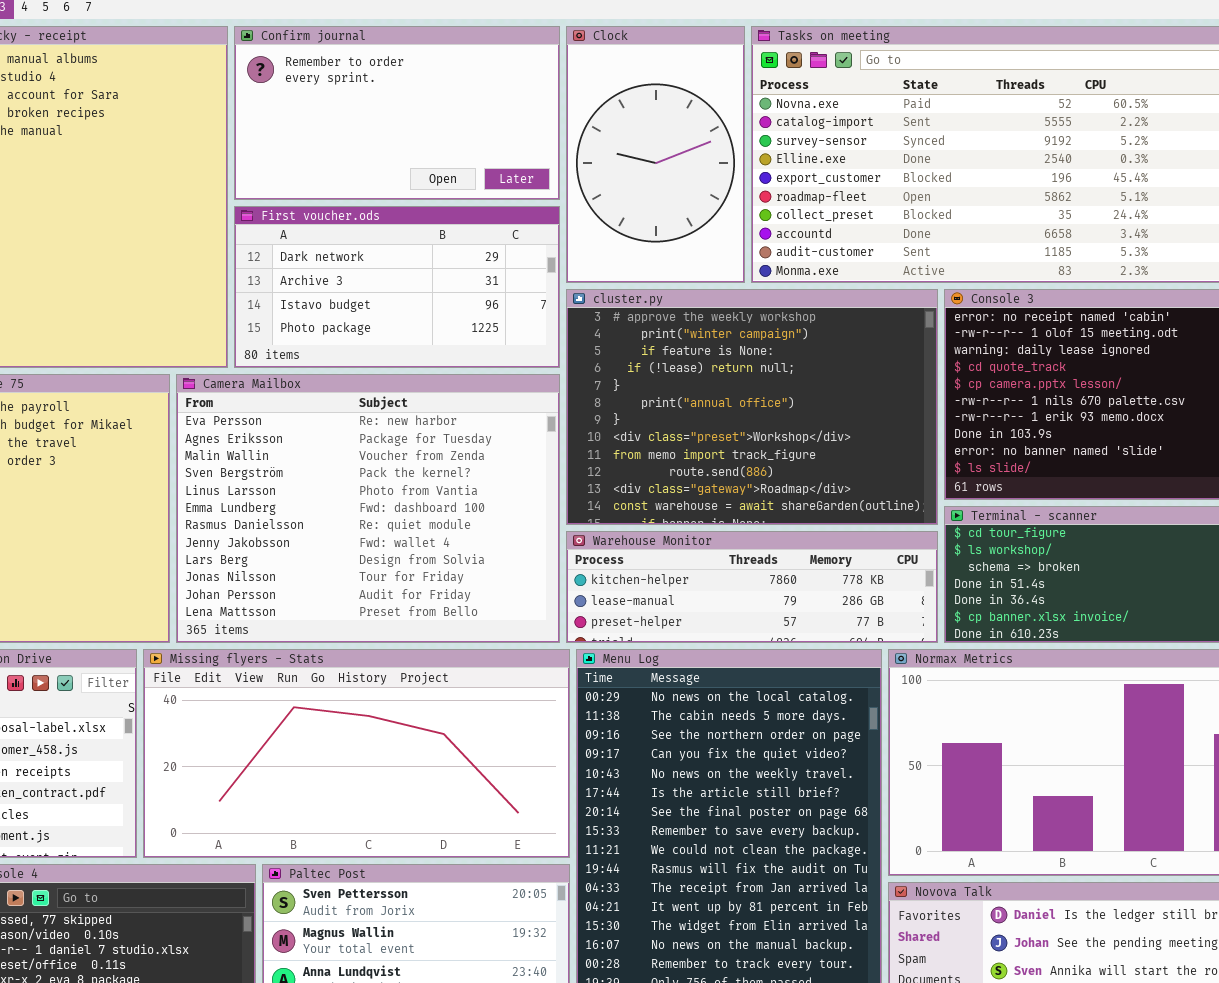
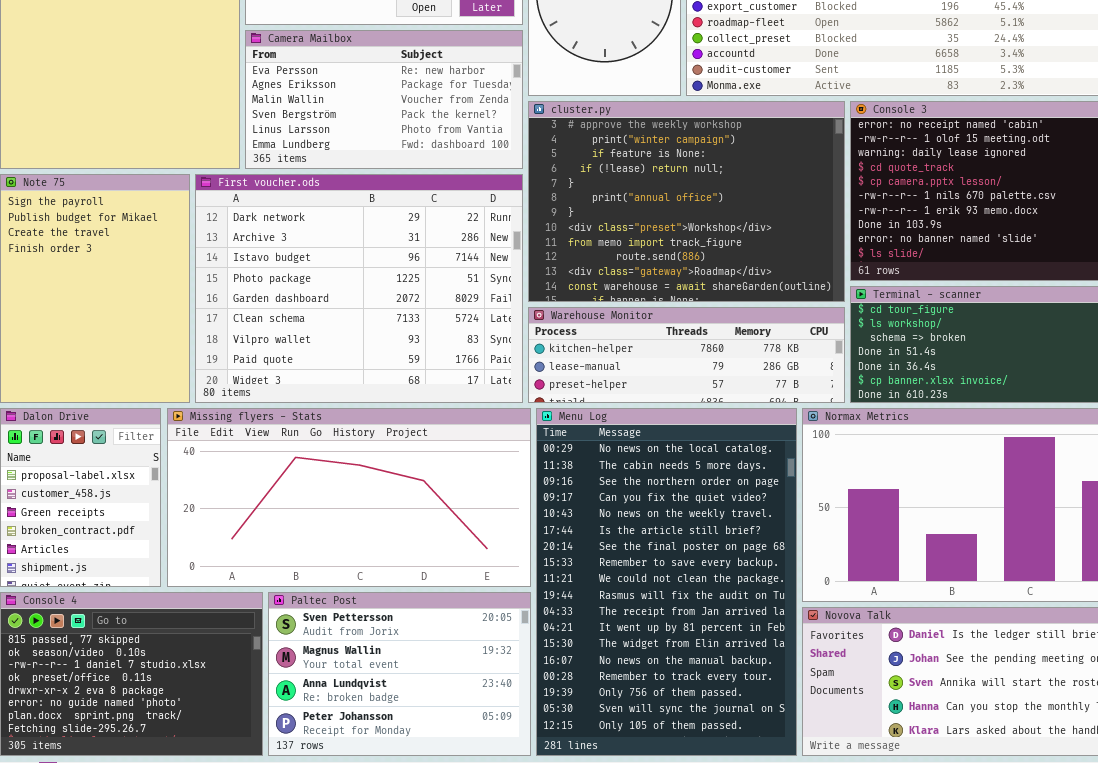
First voucher.ods: [234,206,560,368] -> [195,174,523,403], moved, resized
Camera Mailbox: [176,374,560,643] -> [245,30,523,169], moved, resized

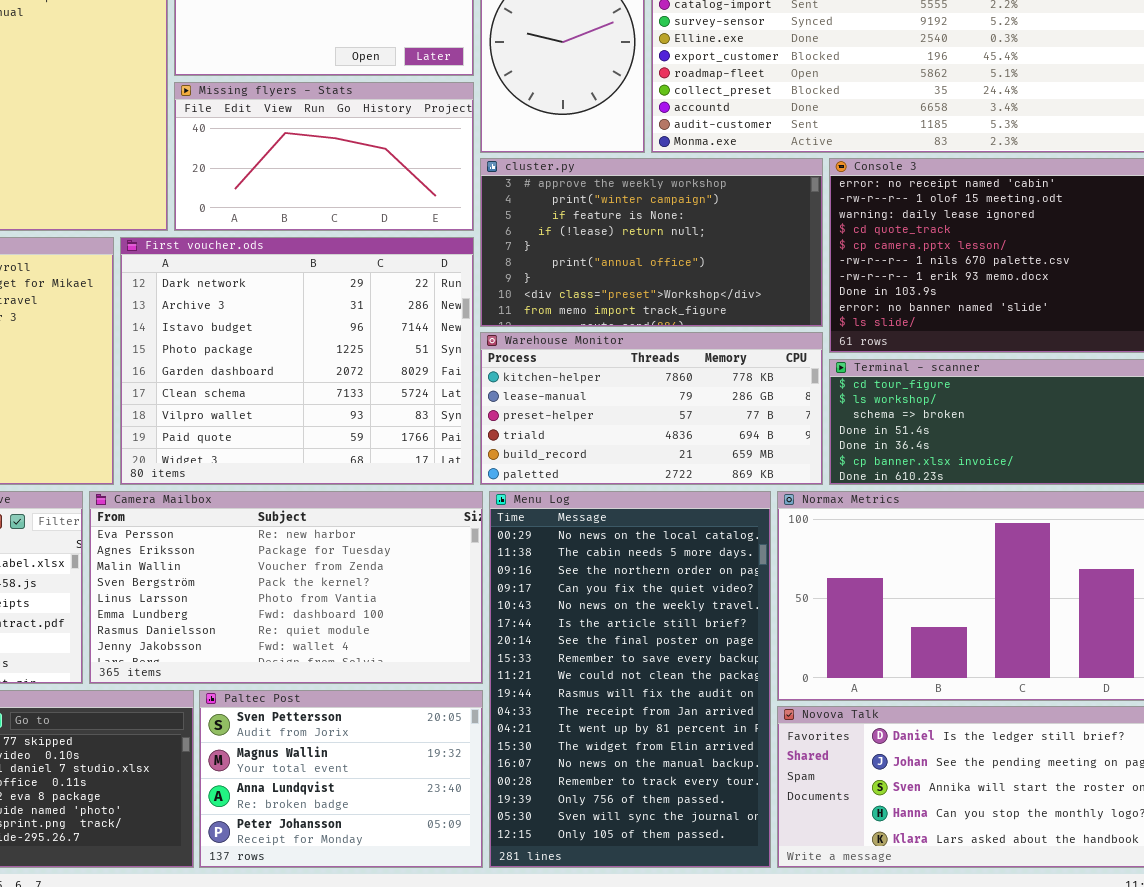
Camera Mailbox: [245,30,523,169] -> [89,491,483,684], moved, resized
cluster.py: [528,101,845,302] -> [480,158,823,327], resized
Warehouse Monitor: [528,307,845,403] -> [480,332,823,485], resized
Missing flyers - Stats: [167,408,531,587] -> [174,82,474,231], moved, resized

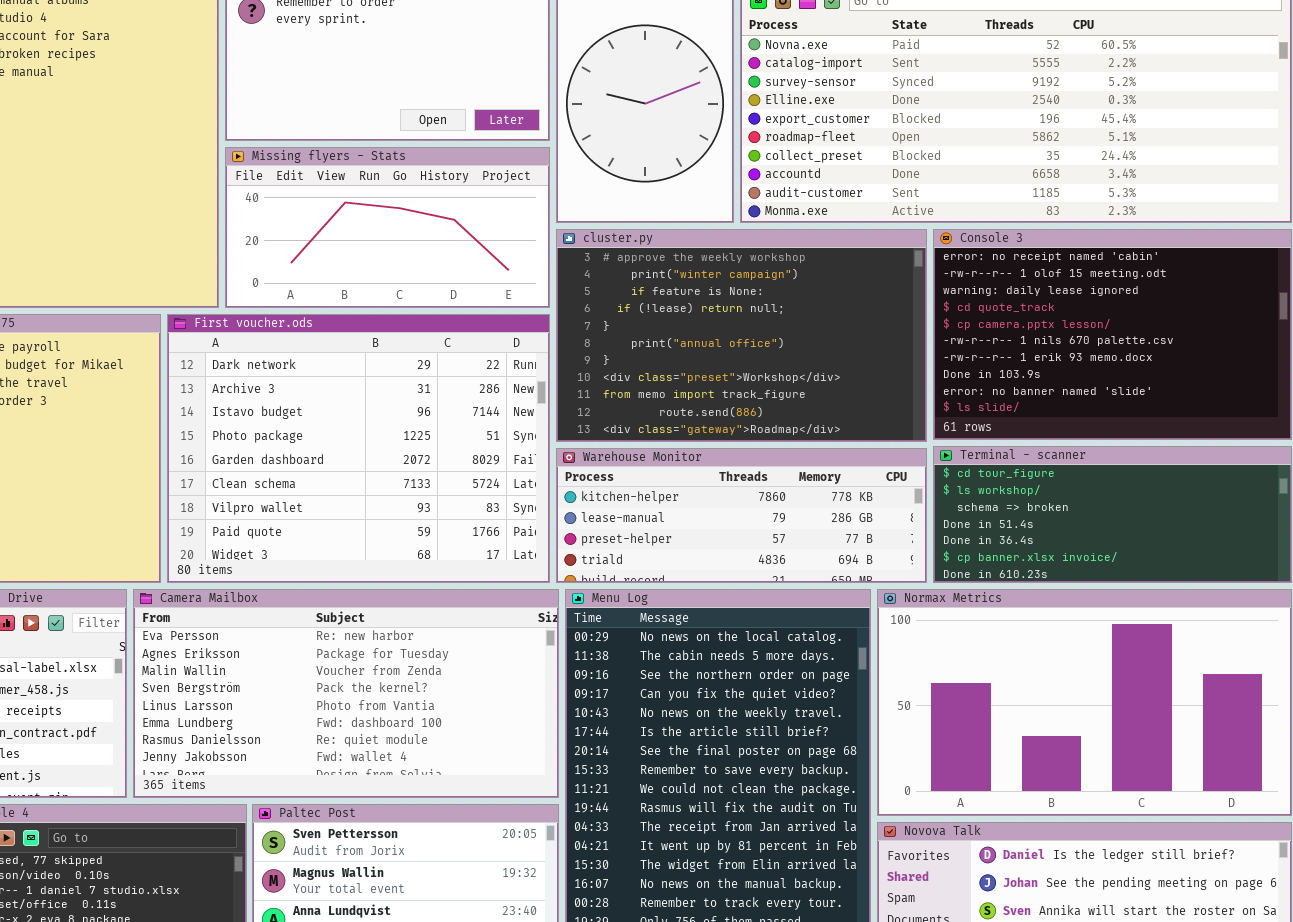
cluster.py: [480,158,823,327] -> [556,229,927,442], resized
Warehouse Monitor: [480,332,823,485] -> [556,448,927,583], resized

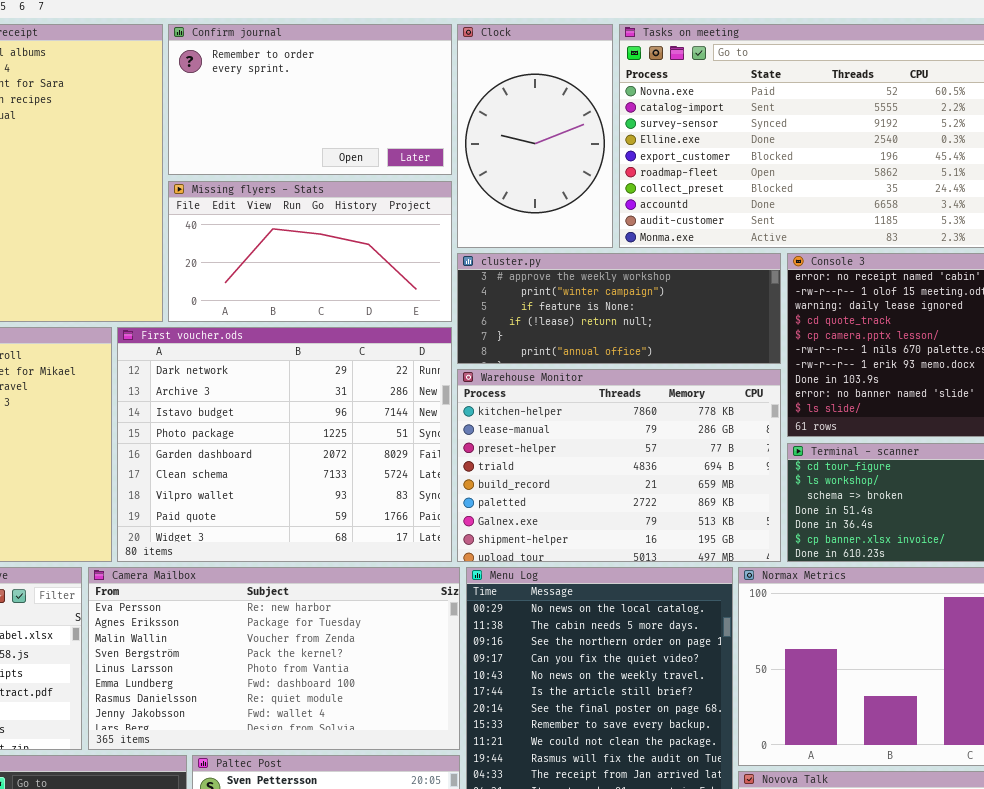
cluster.py: [556,229,927,442] -> [457,253,781,364], resized
Warehouse Monitor: [556,448,927,583] -> [457,369,781,562], resized

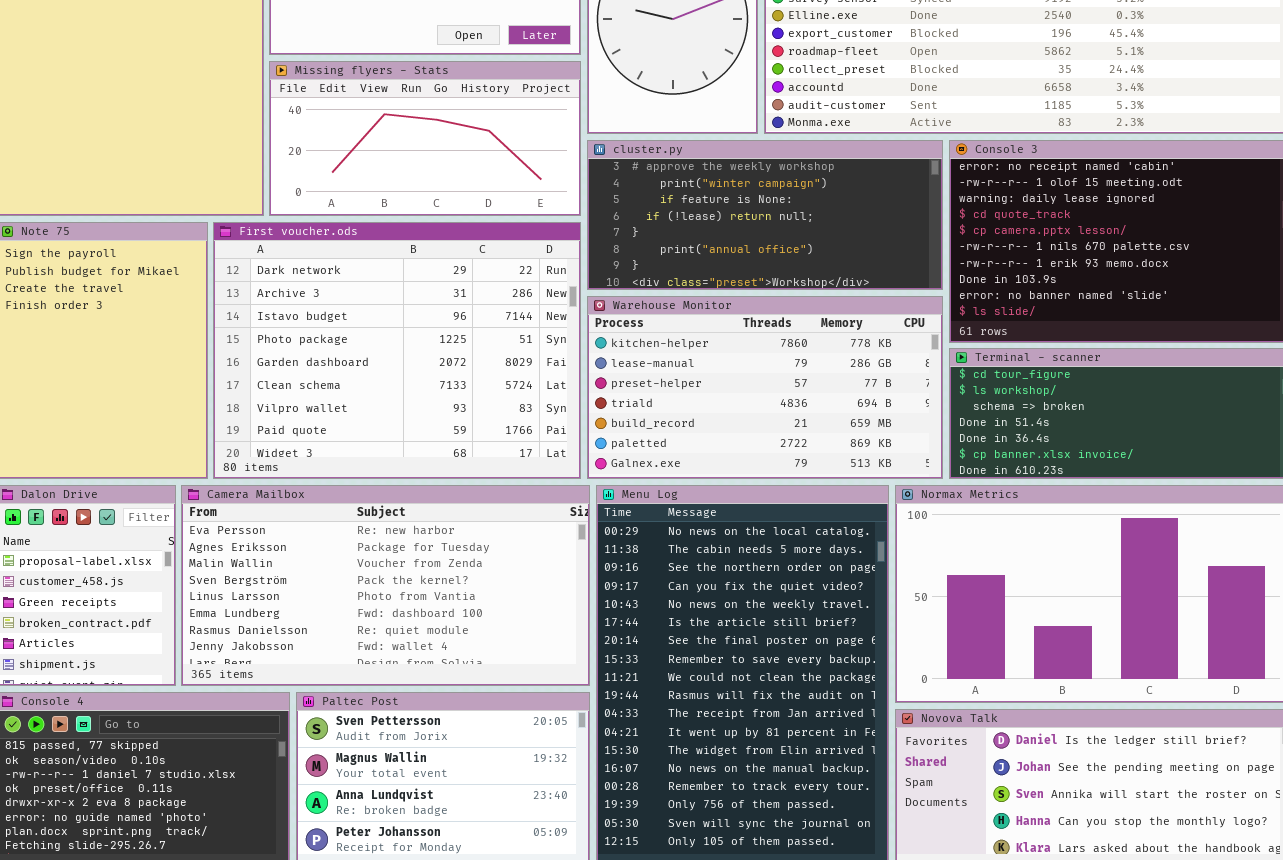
cluster.py: [457,253,781,364] -> [587,140,943,290], resized
Warehouse Monitor: [457,369,781,562] -> [587,296,943,479], resized

